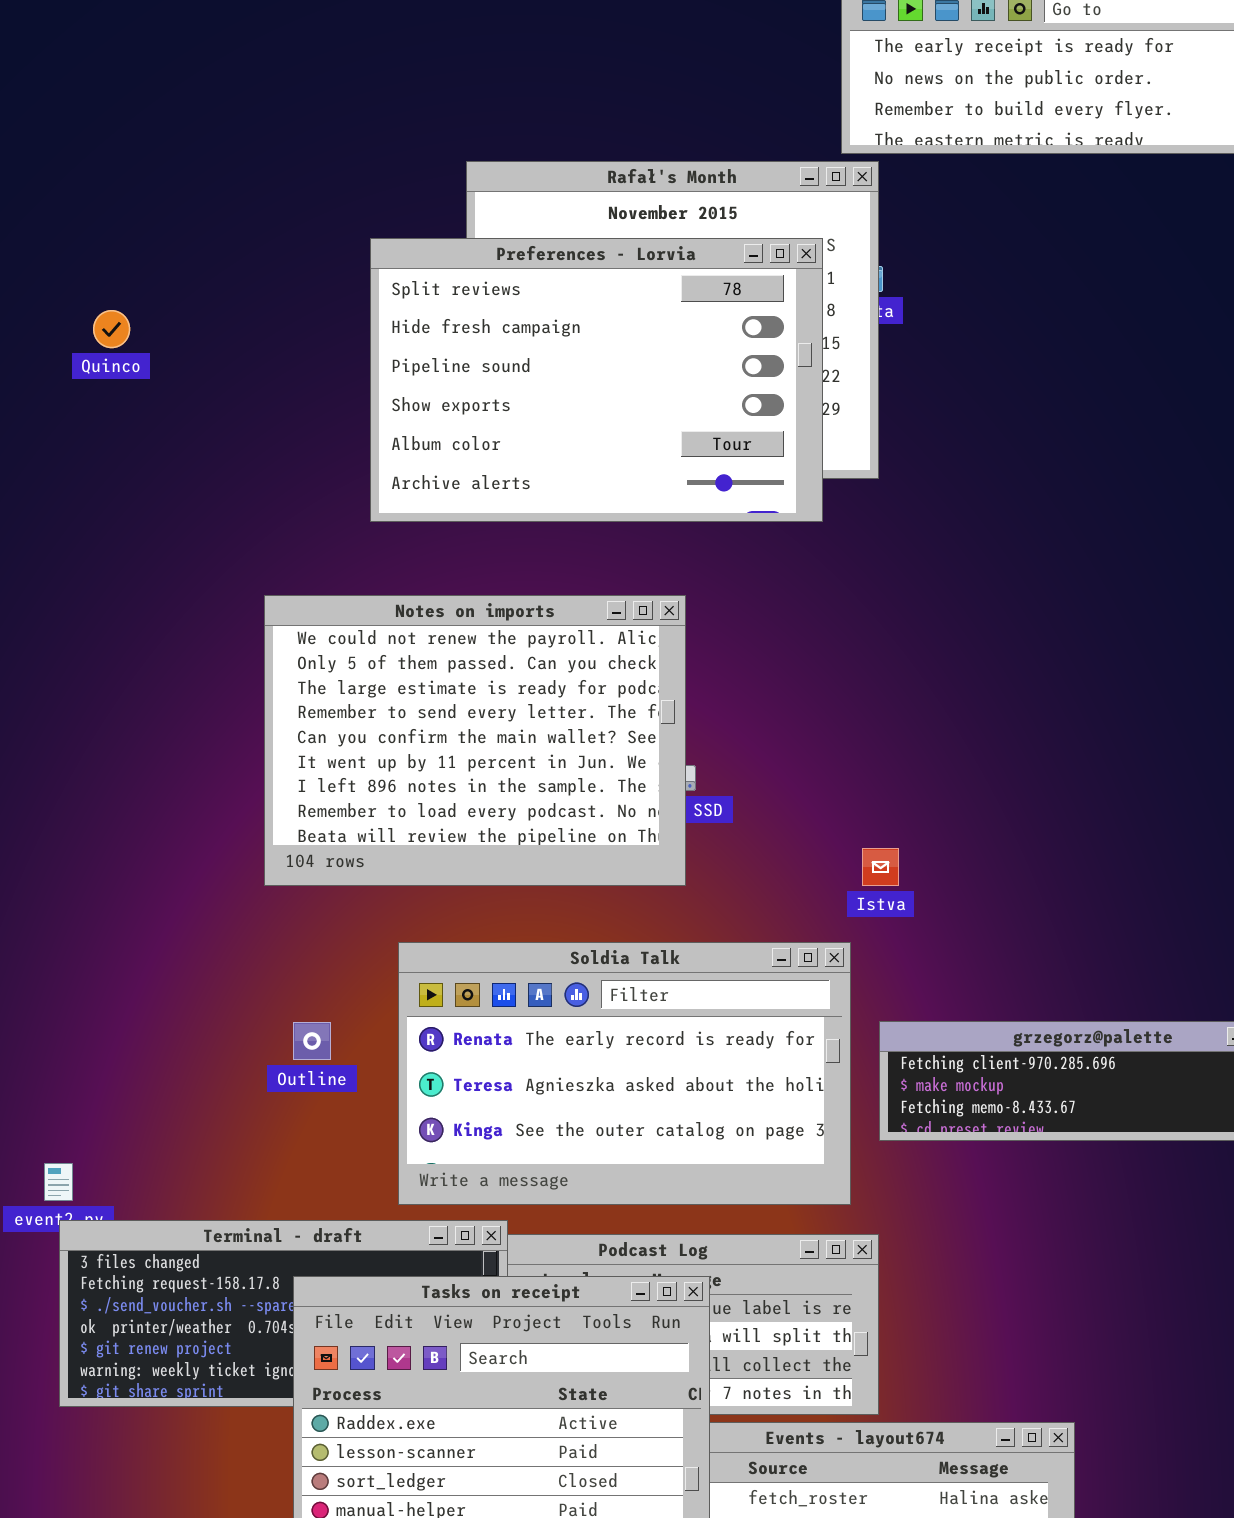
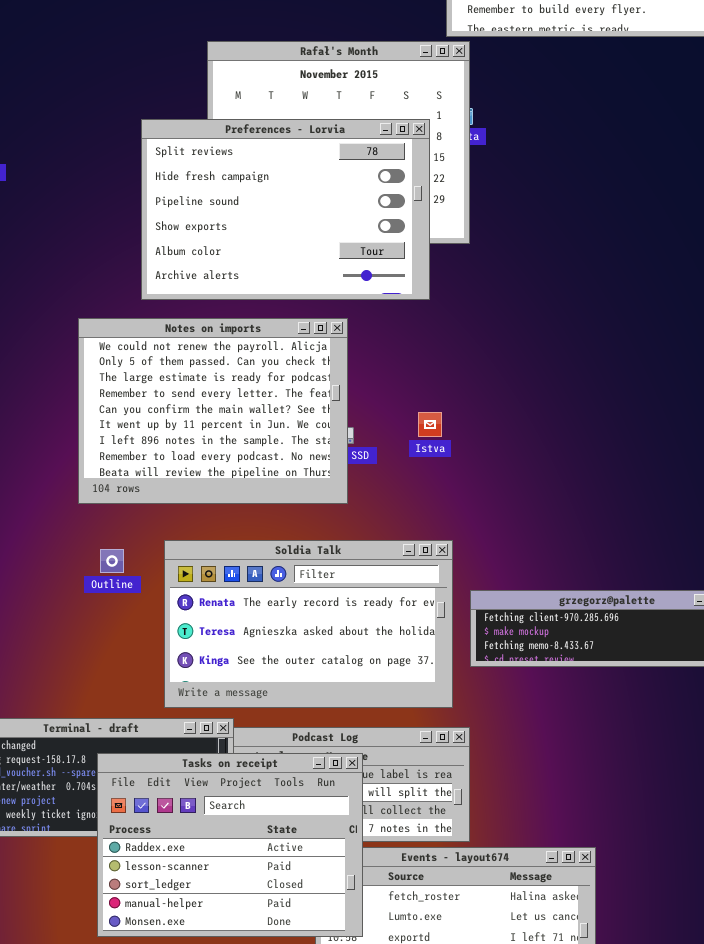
Preferences - Lorvia: [370,238,823,522] -> [141,119,430,300], moved
Istva: [862,848,899,886] -> [418,412,442,437], moved
Outline: [293,1022,331,1060] -> [100,549,124,573], moved

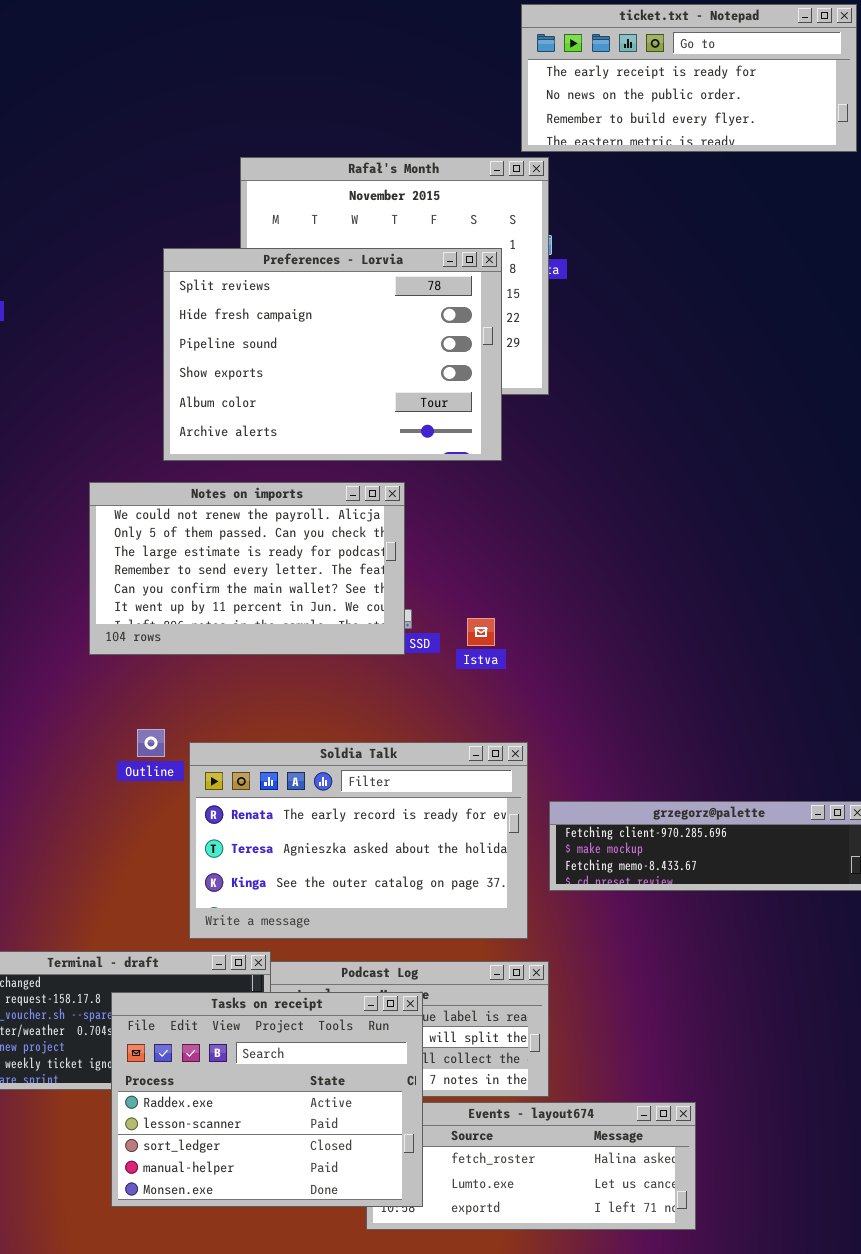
Notes on imports: [78,318,348,504] -> [89,482,405,655], resized
Istva: [418,412,442,437] -> [467,618,495,646], moved
Outline: [100,549,124,573] -> [137,729,165,757], moved

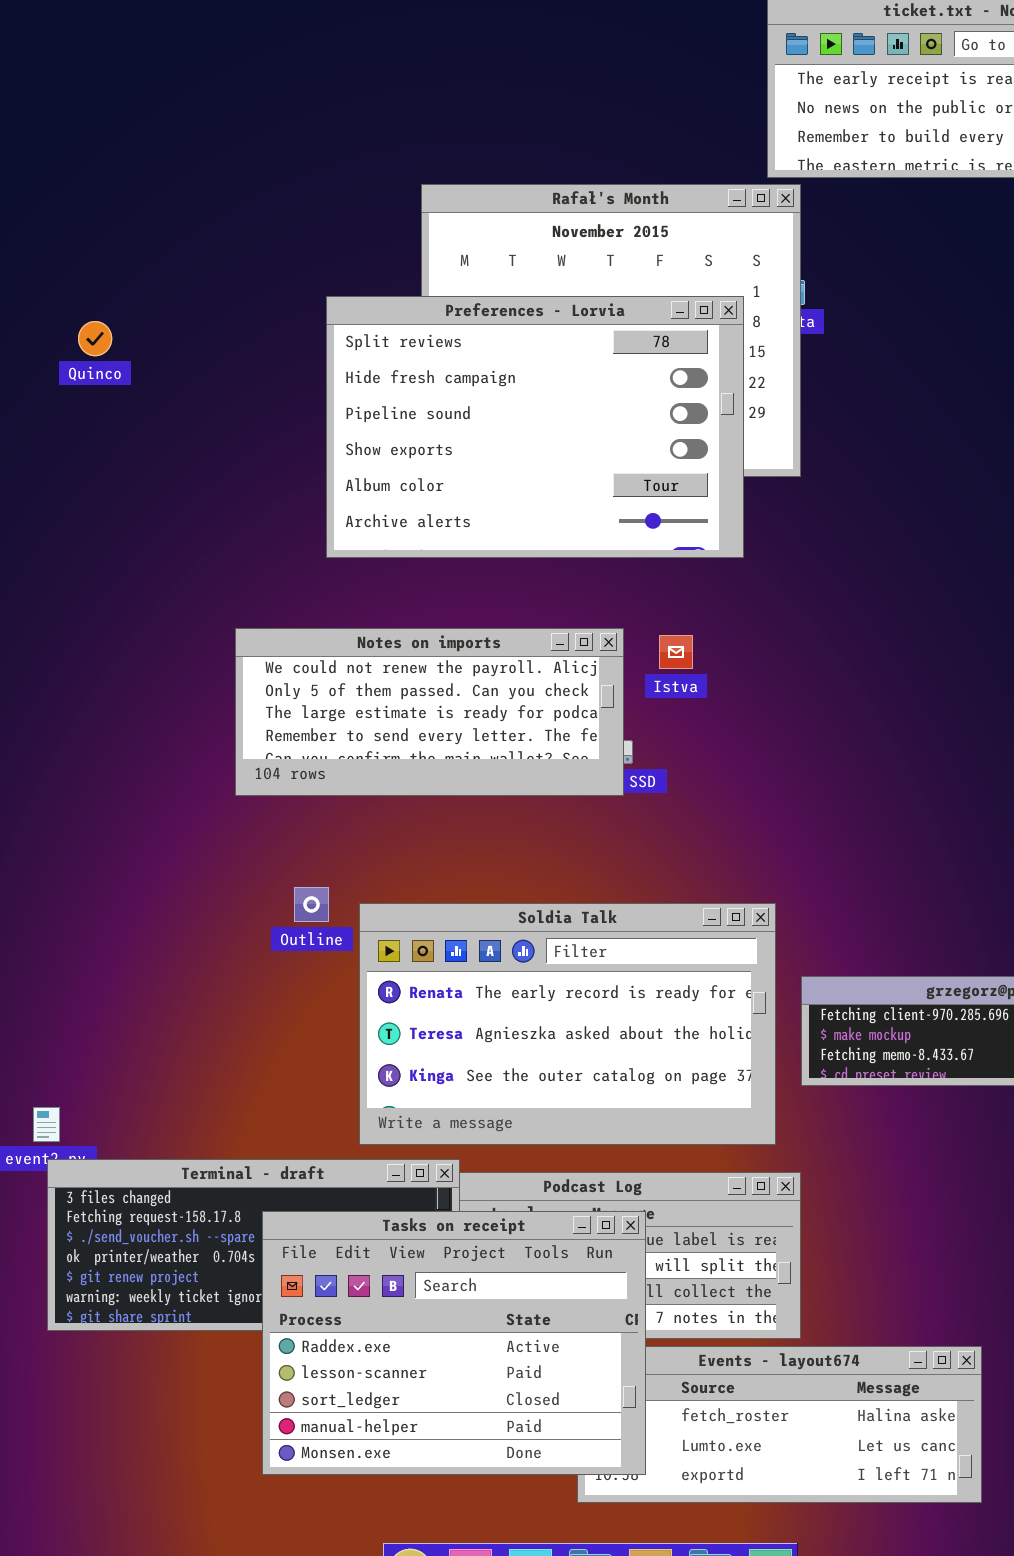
Notes on imports: [89,482,405,655] -> [235,628,624,796], resized
Istva: [467,618,495,646] -> [659,635,693,669], moved

